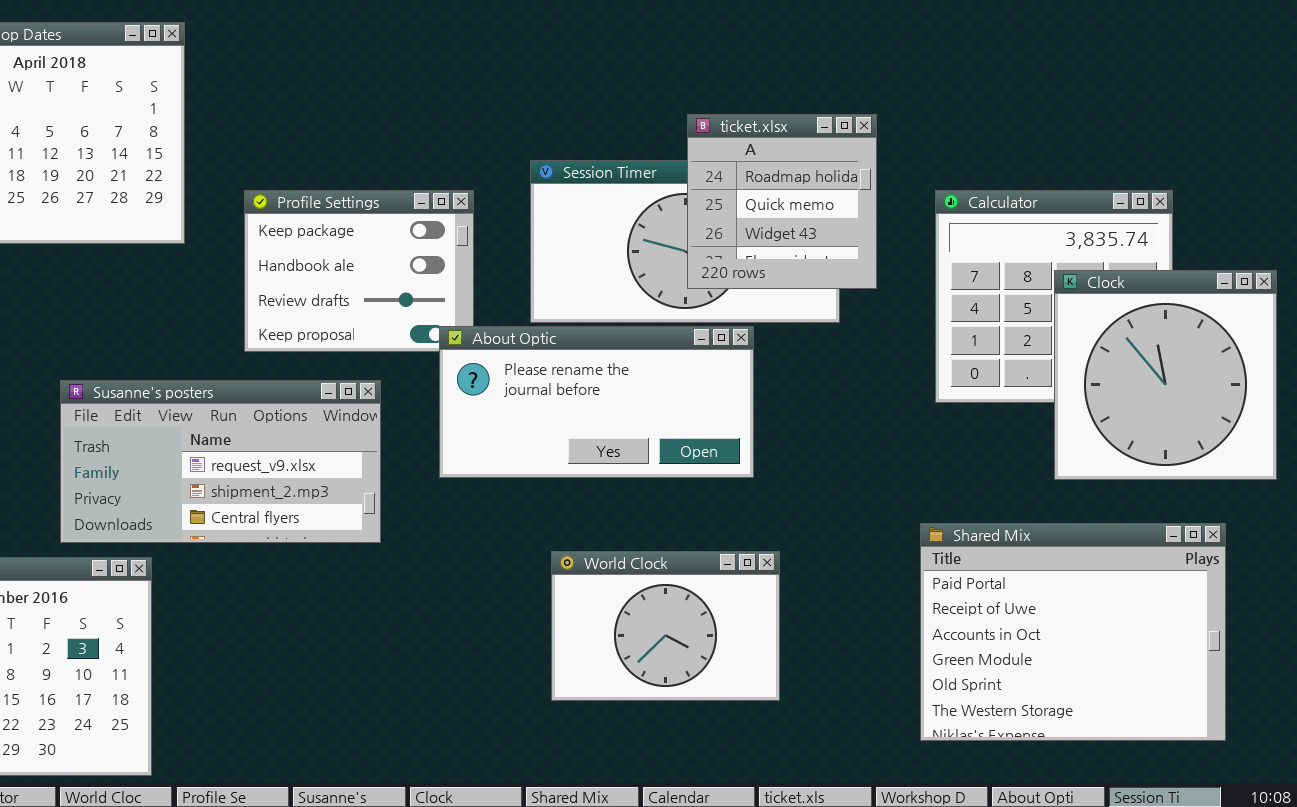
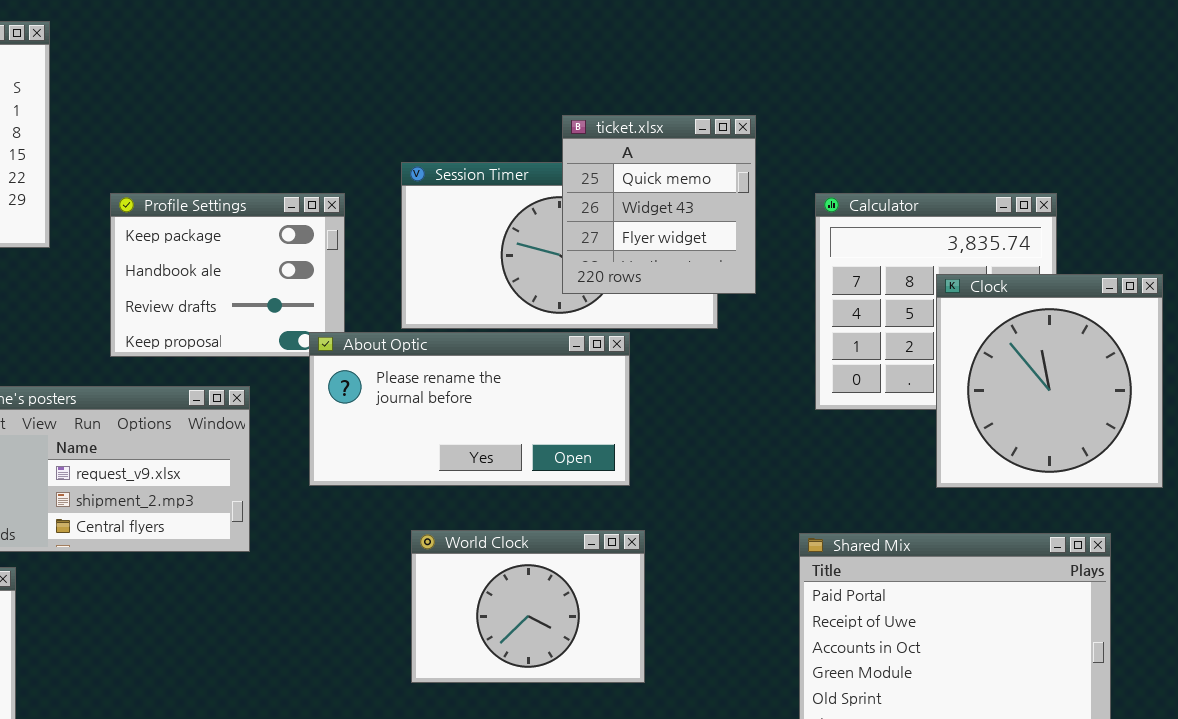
ticket.xlsx: [687,114,877,289] -> [562,115,756,294], scrolled down 1 row
World Clock: [551,551,780,701] -> [411,530,645,683], moved

